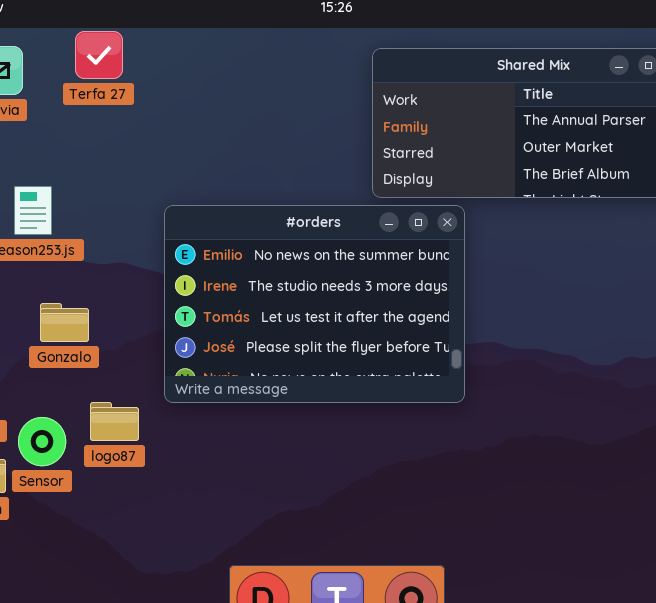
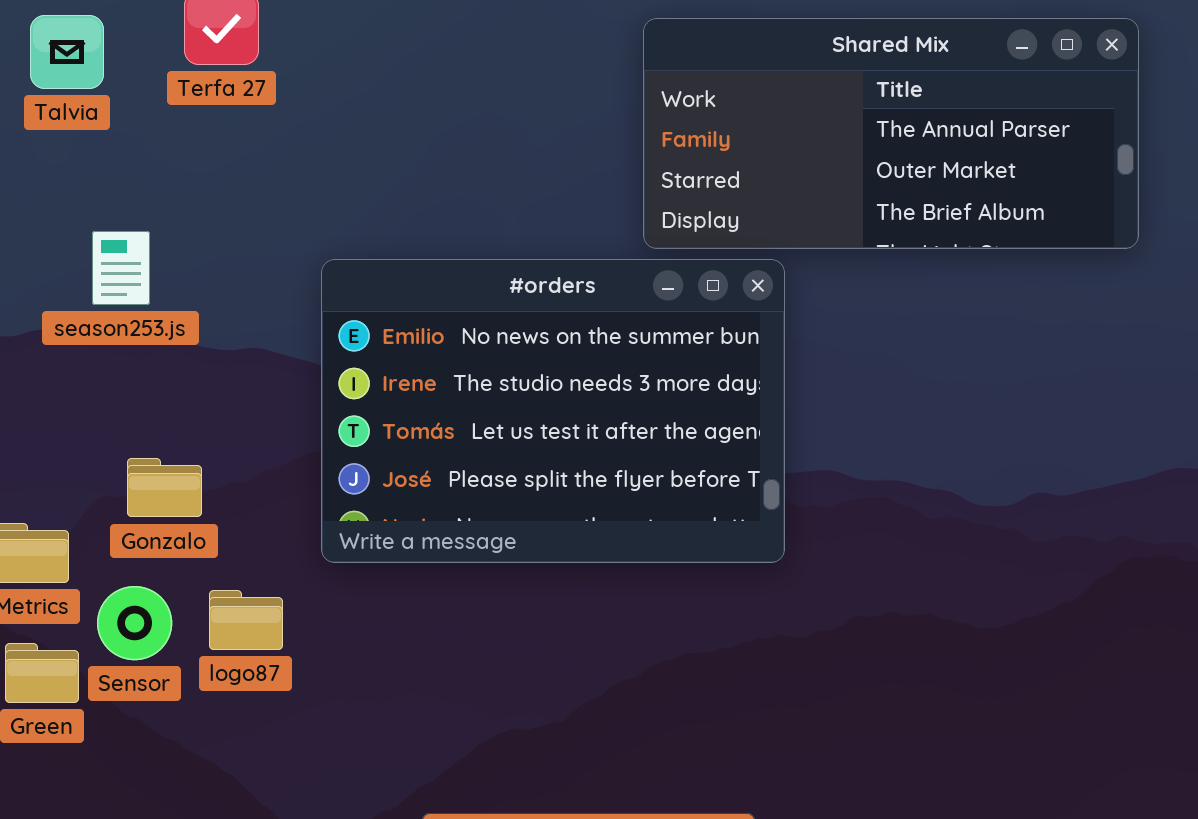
Gonzalo: [40,303,89,342] -> [127,458,202,517], moved
logo87: [90,402,139,441] -> [209,590,283,650], moved

